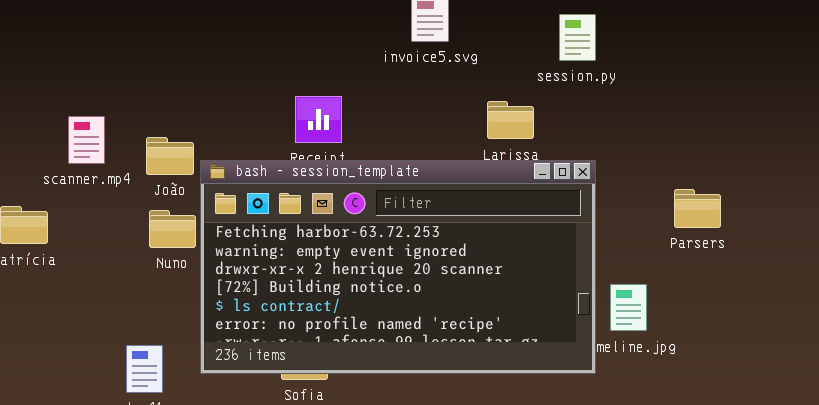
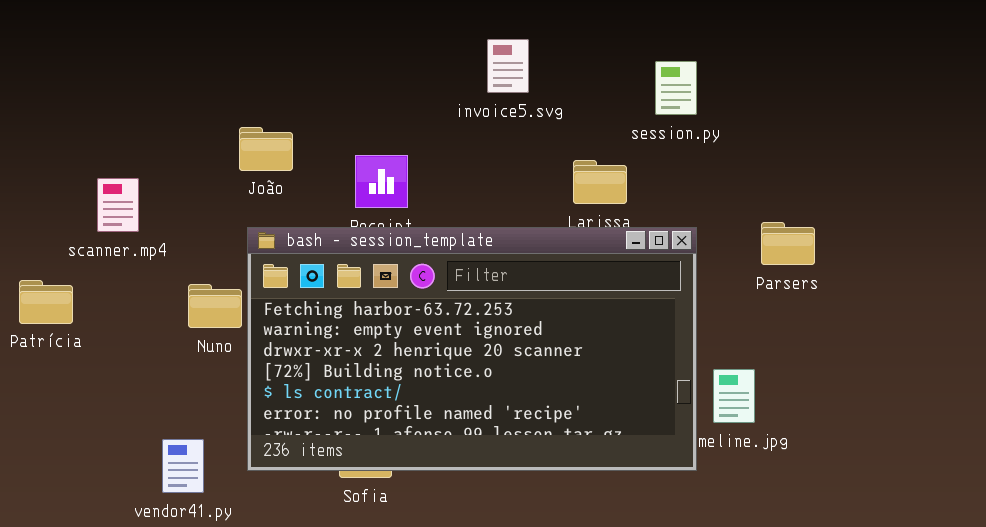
João: [146,137,194,175] -> [239,127,293,171], moved
Parsers: [674,189,721,228] -> [761,222,815,265], moved

